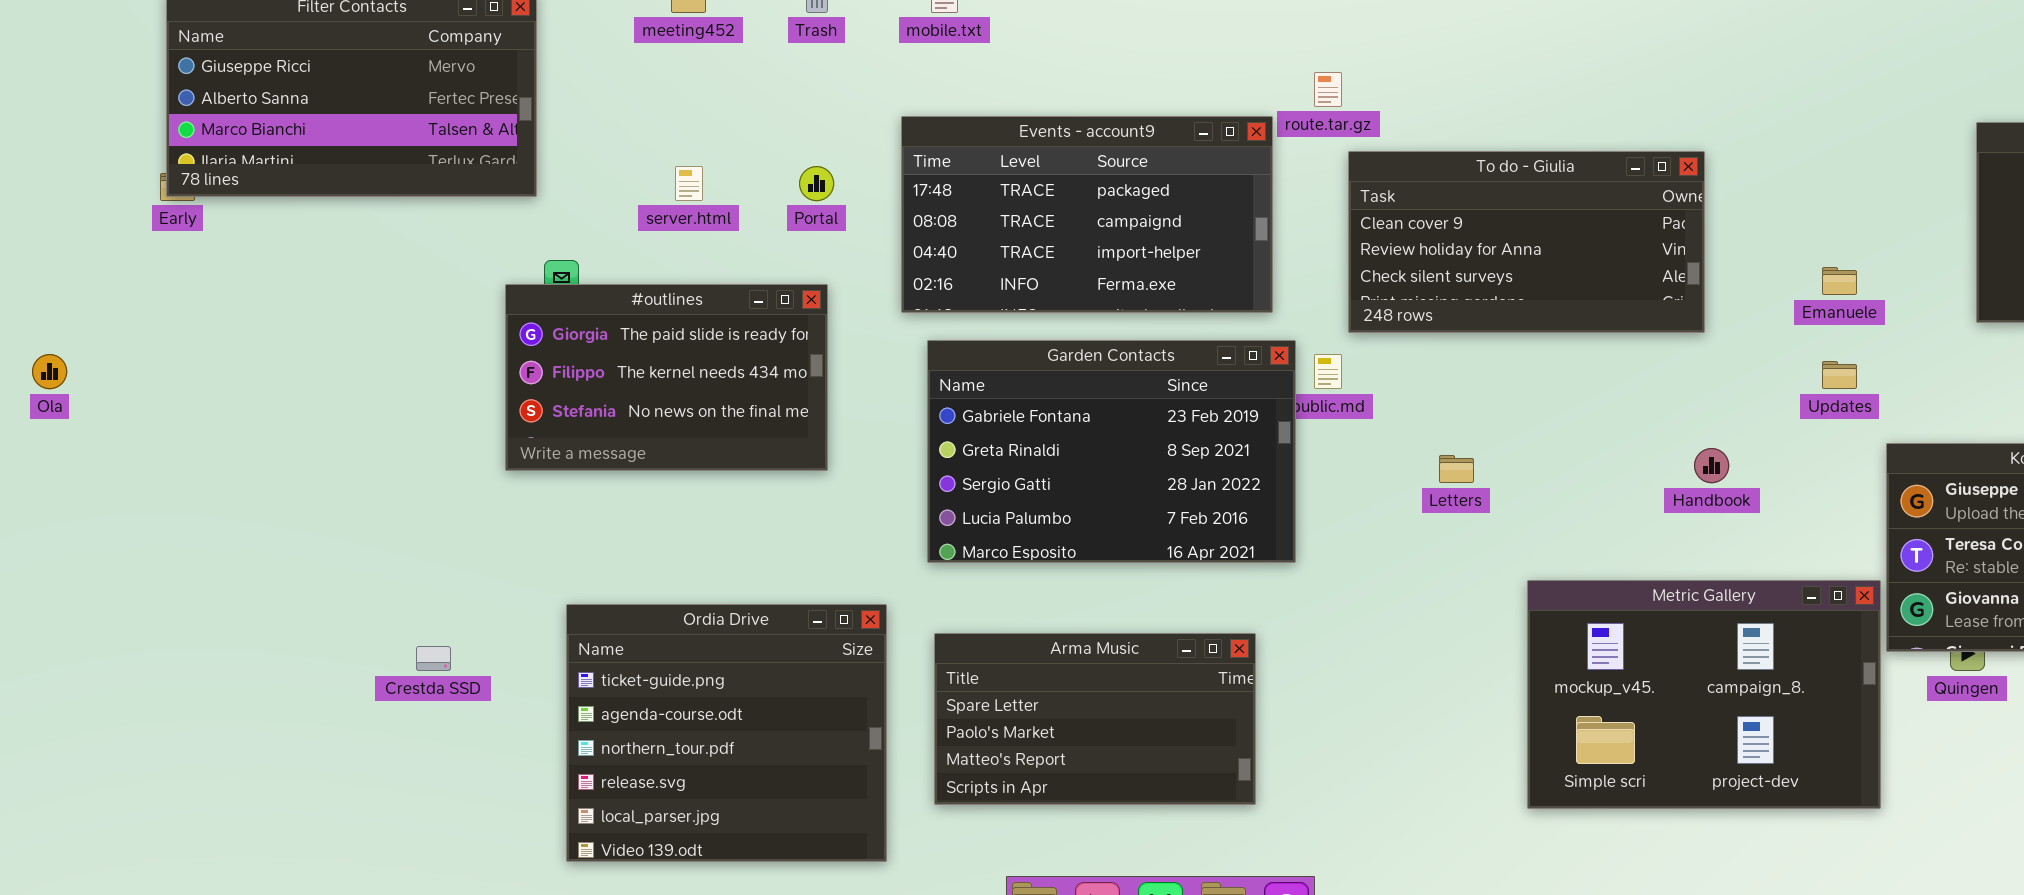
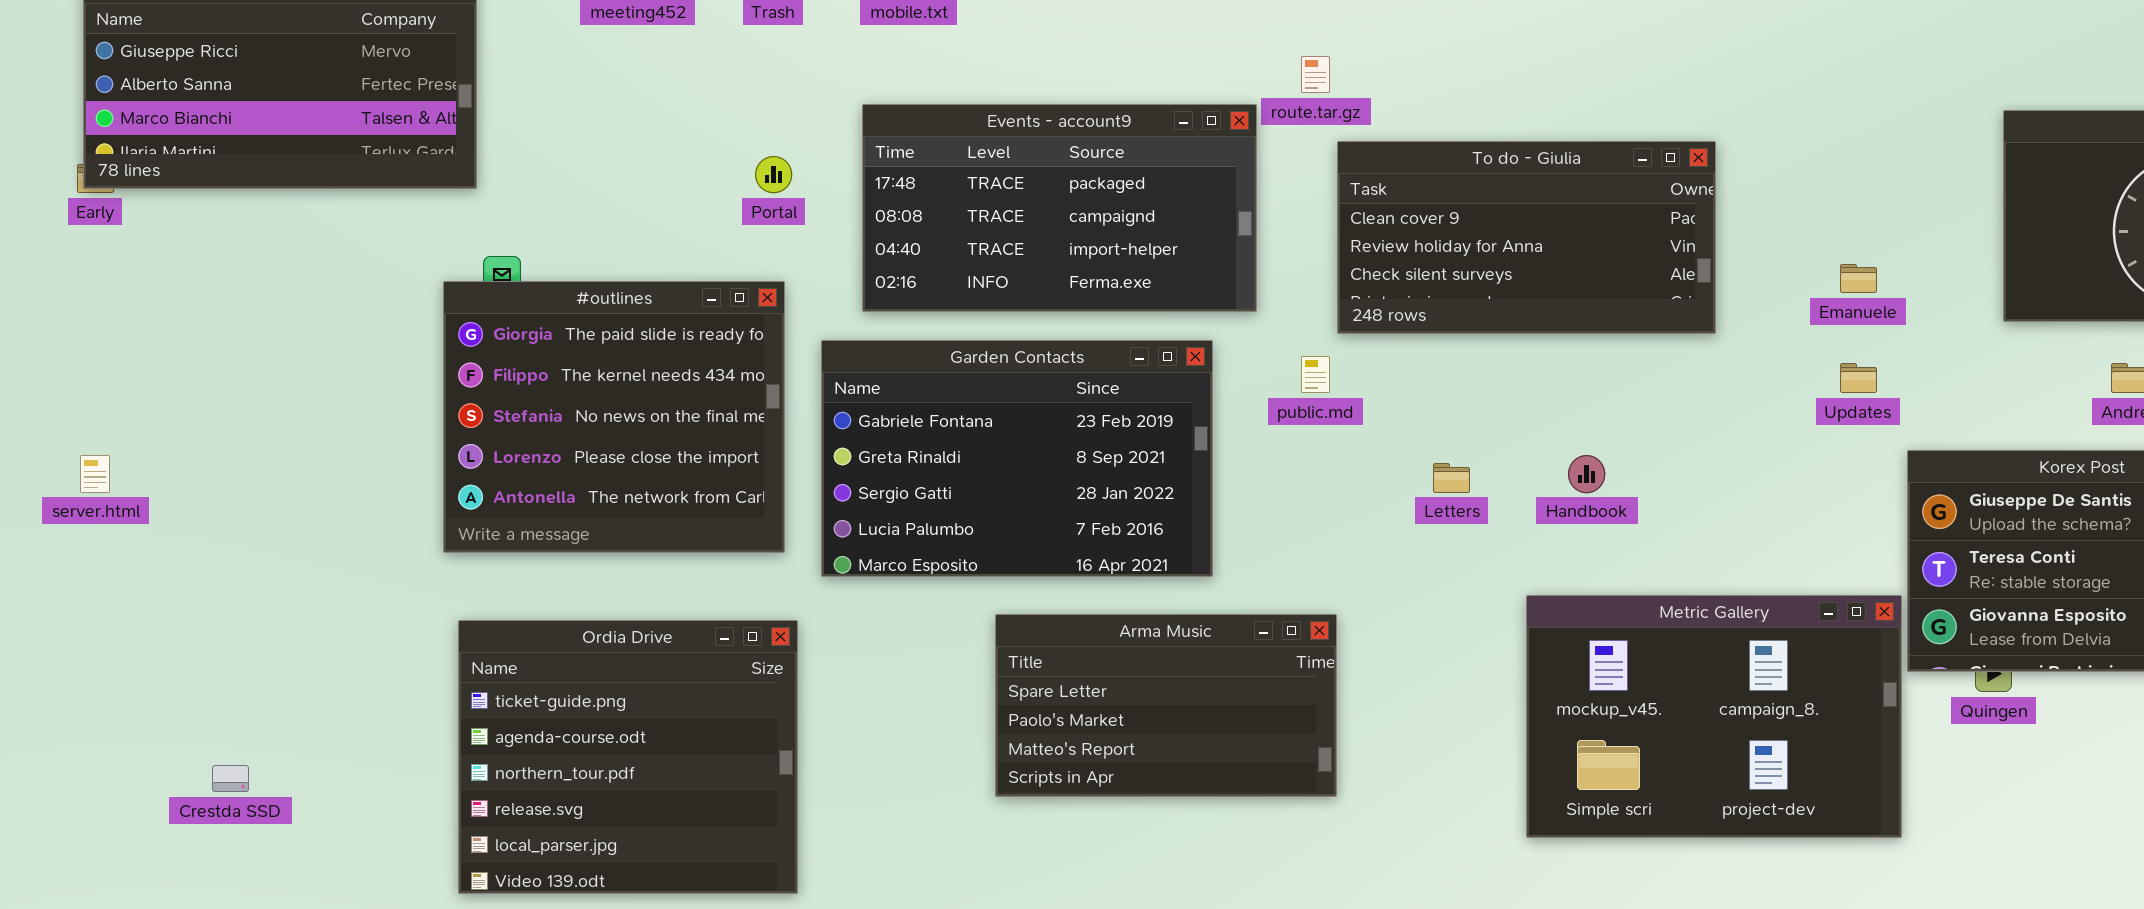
server.html: [675,166,703,201] -> [80,455,110,493], moved
#outlines: [505,284,828,471] -> [443,281,785,553], resized
Garden Contacts: [927,340,1296,563] -> [821,340,1213,577], moved
Handbook: [1694,448,1729,483] -> [1568,455,1605,493], moved
Ordia Drive: [566,604,887,862] -> [458,620,798,894], moved
Arma Music: [934,633,1256,805] -> [995,614,1337,797], moved
Crestda SSD: [416,646,451,671] -> [212,765,249,792], moved

